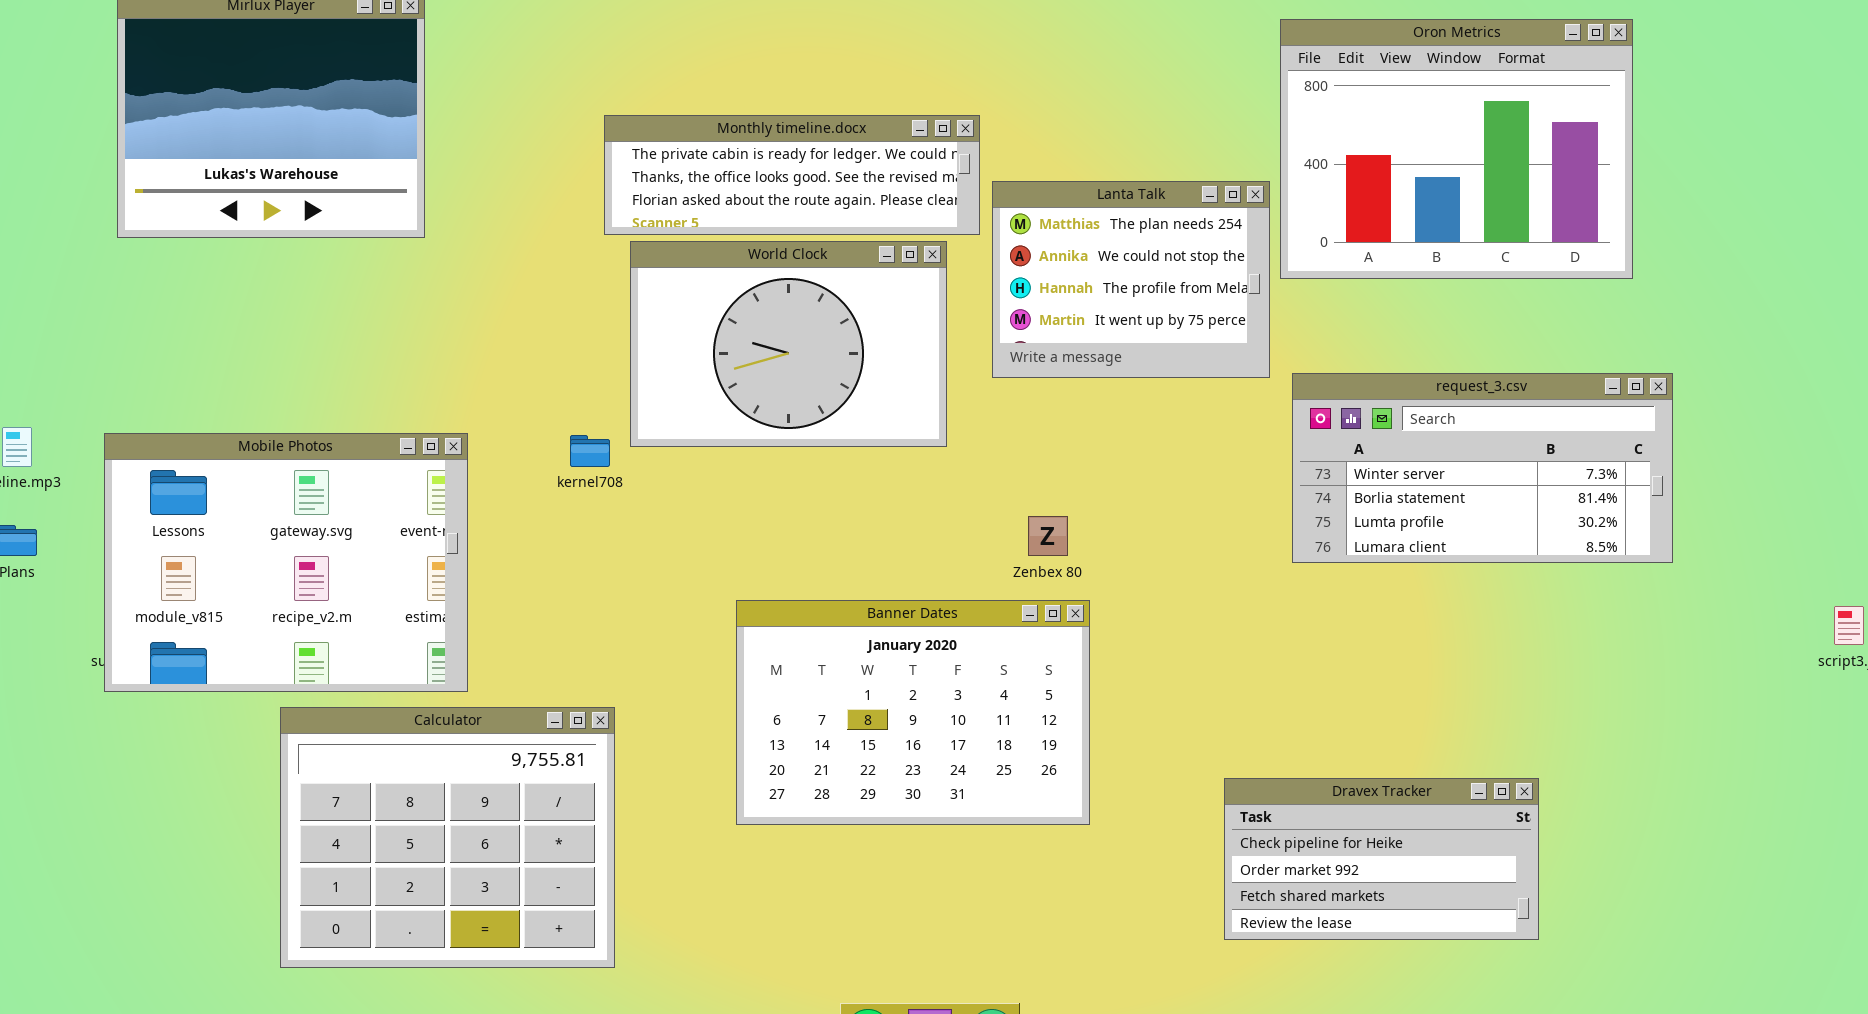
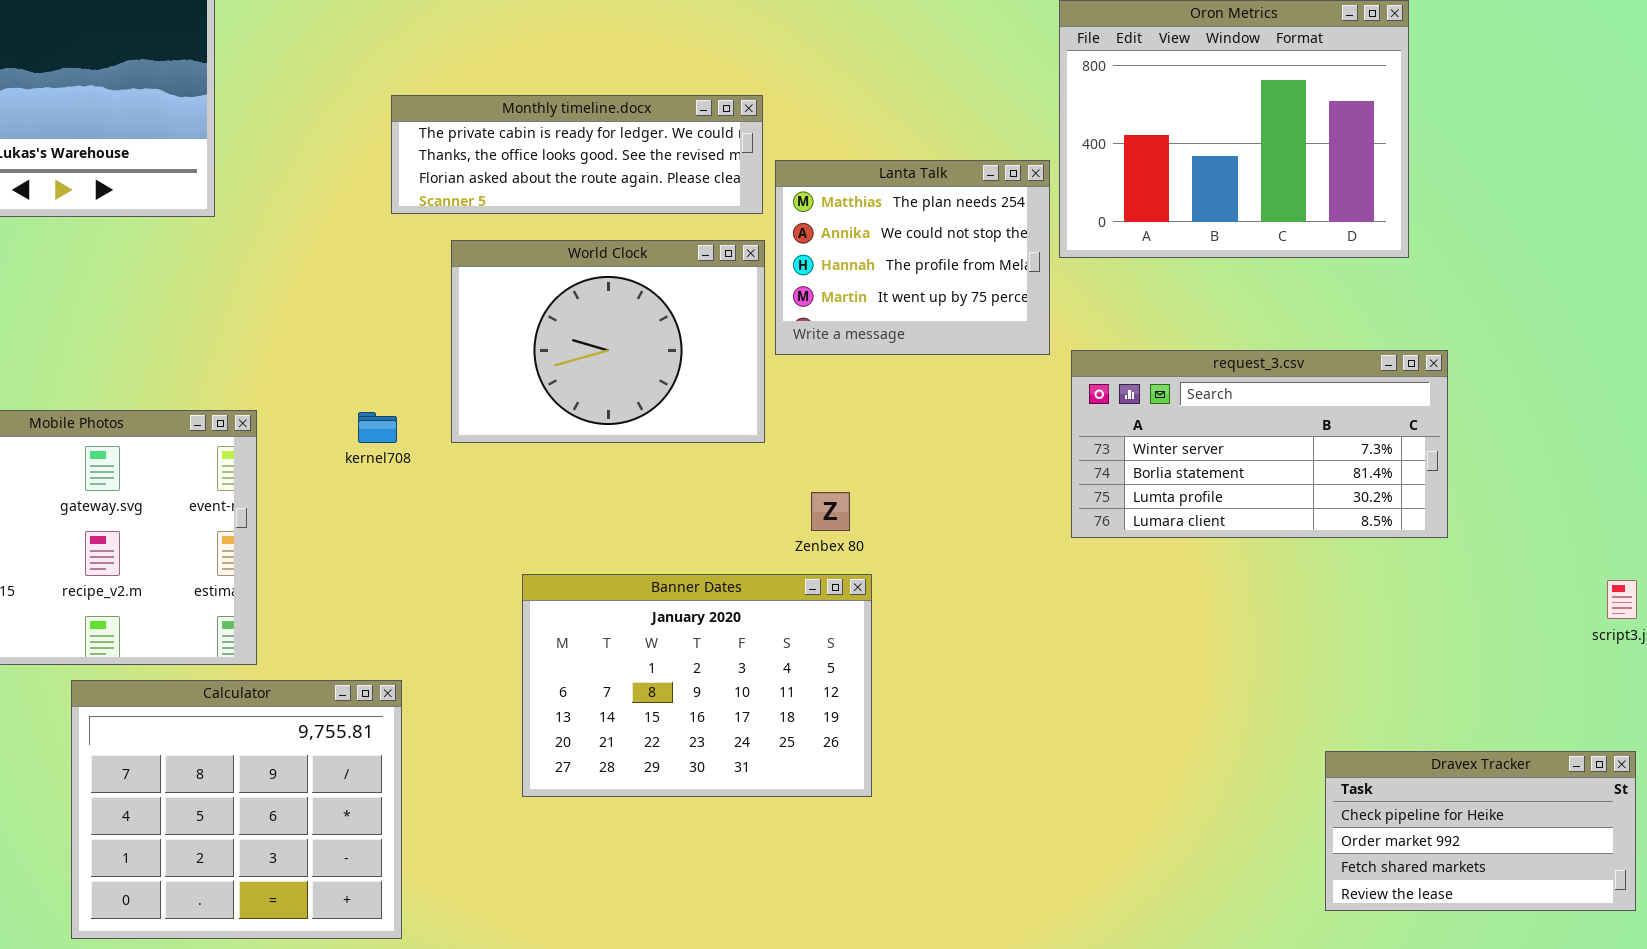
World Clock: [630,241,947,447] -> [451,240,765,443], moved
Dravex Tracker: [1224,778,1539,940] -> [1325,751,1636,911], moved

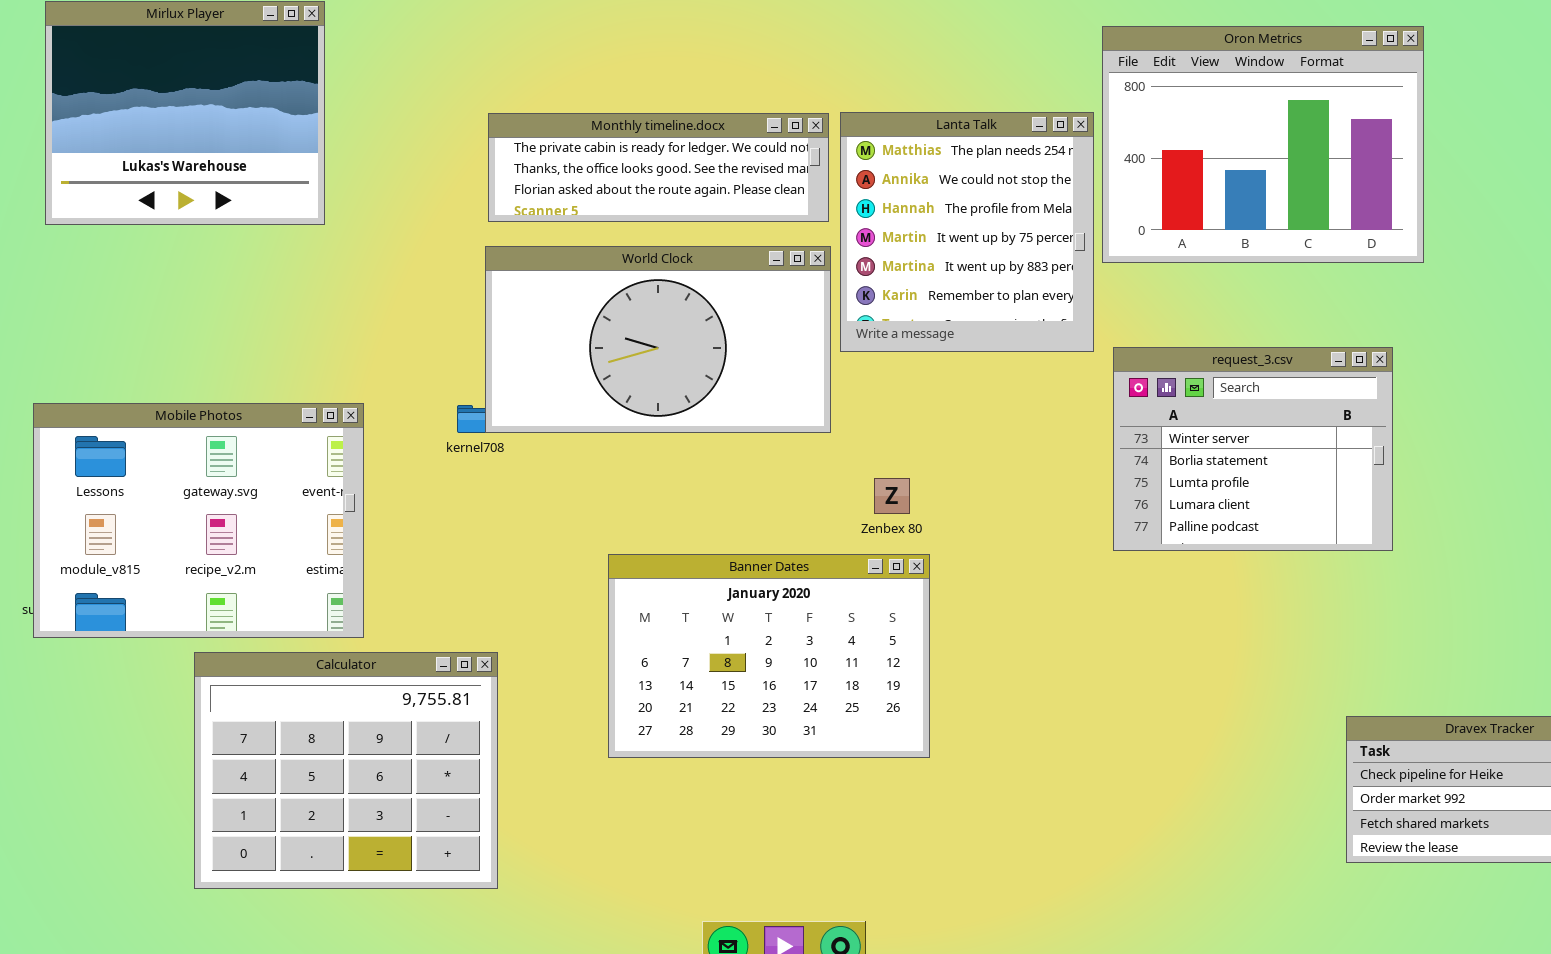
Lanta Talk: [775,160,1050,355] -> [840,112,1094,352], resized
World Clock: [451,240,765,443] -> [485,246,831,433], resized
request_3.csv: [1071,350,1448,538] -> [1113,347,1393,551], resized

